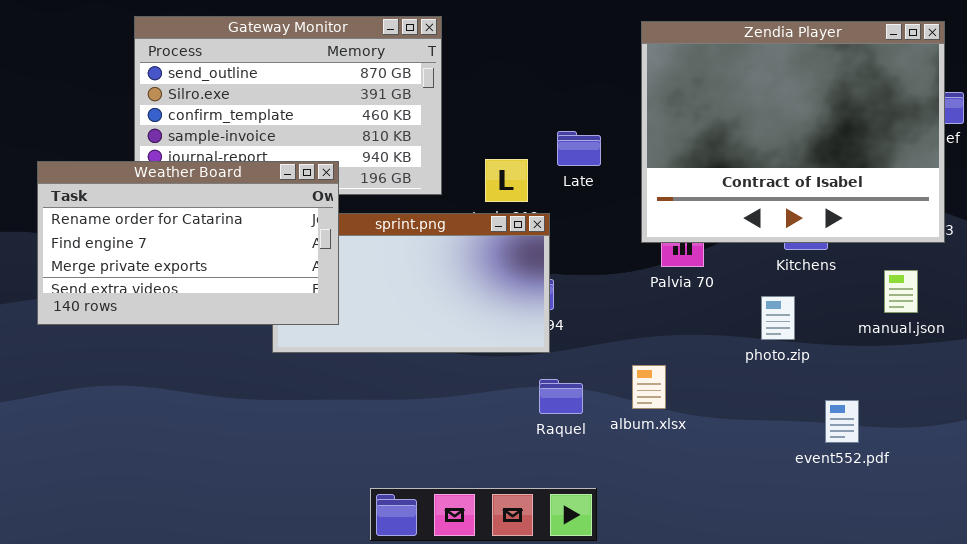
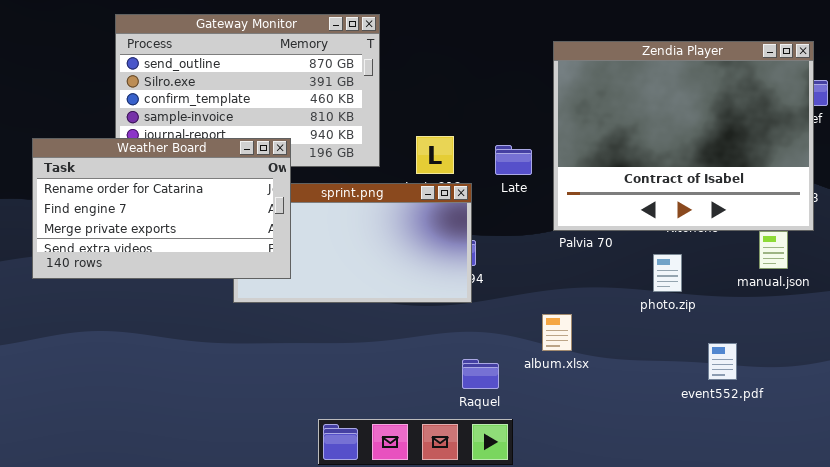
Zendia Player: [641,21,945,243] -> [553,41,814,231], moved
Late: [557,131,601,166] -> [495,145,532,175], moved
Raquel: [539,379,583,414] -> [462,359,499,389], moved

